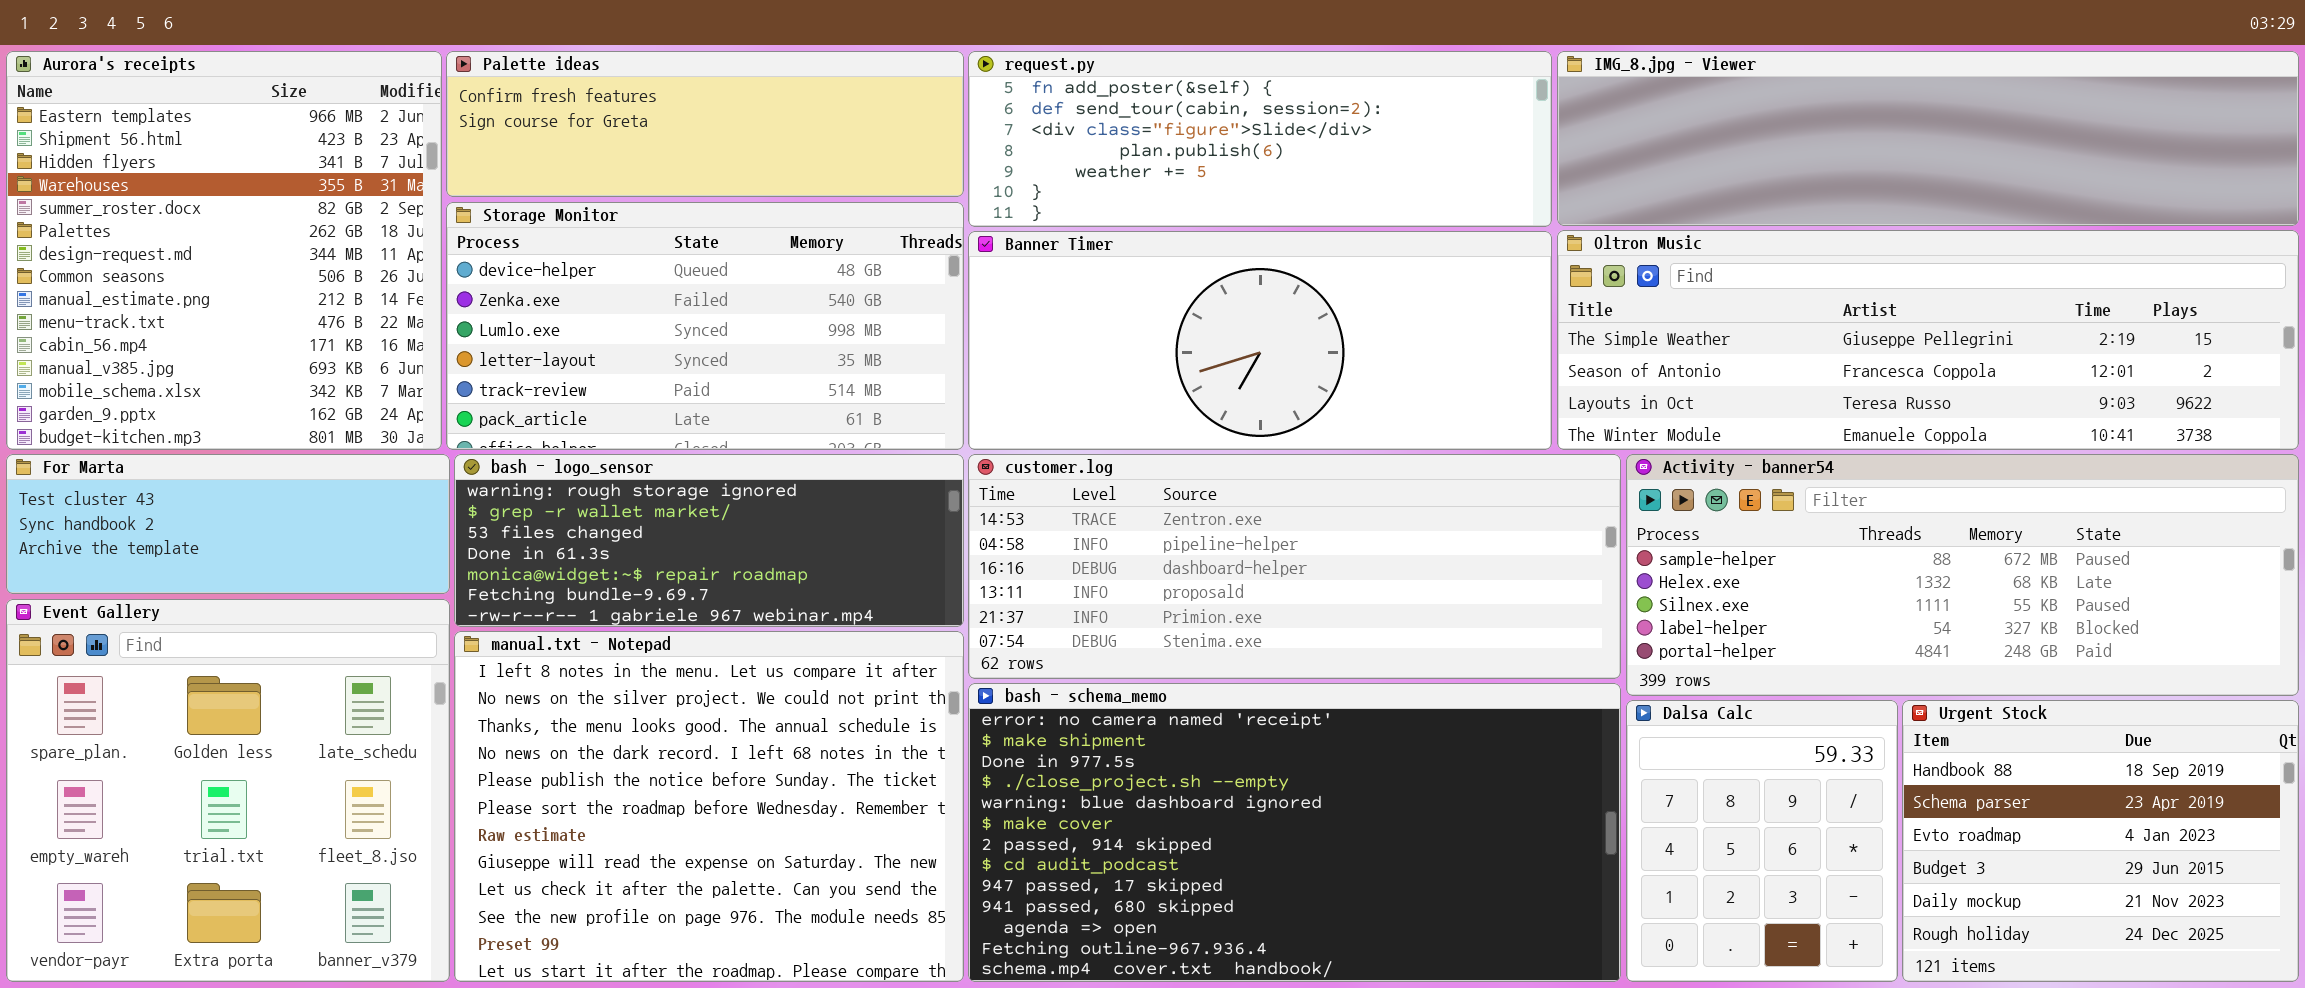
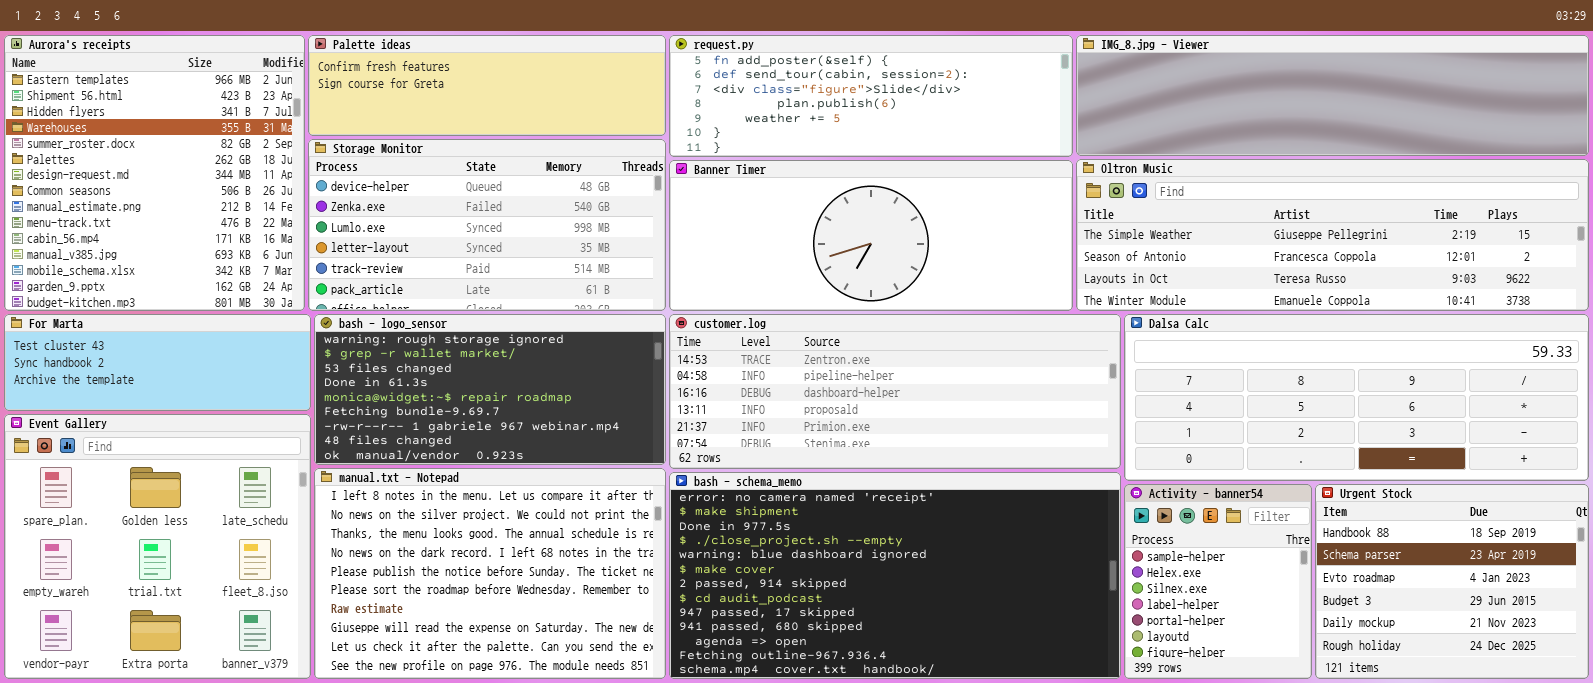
bash - logo_sensor: [454,454,964,627] -> [314,314,666,465], resized
Activity - banner54: [1626,454,2299,696] -> [1124,484,1312,679], moved, resized
manual.txt - Notepad: [454,631,964,982] -> [314,468,666,679], resized
Dalsa Calc: [1626,700,1898,982] -> [1124,314,1589,481], moved, resized

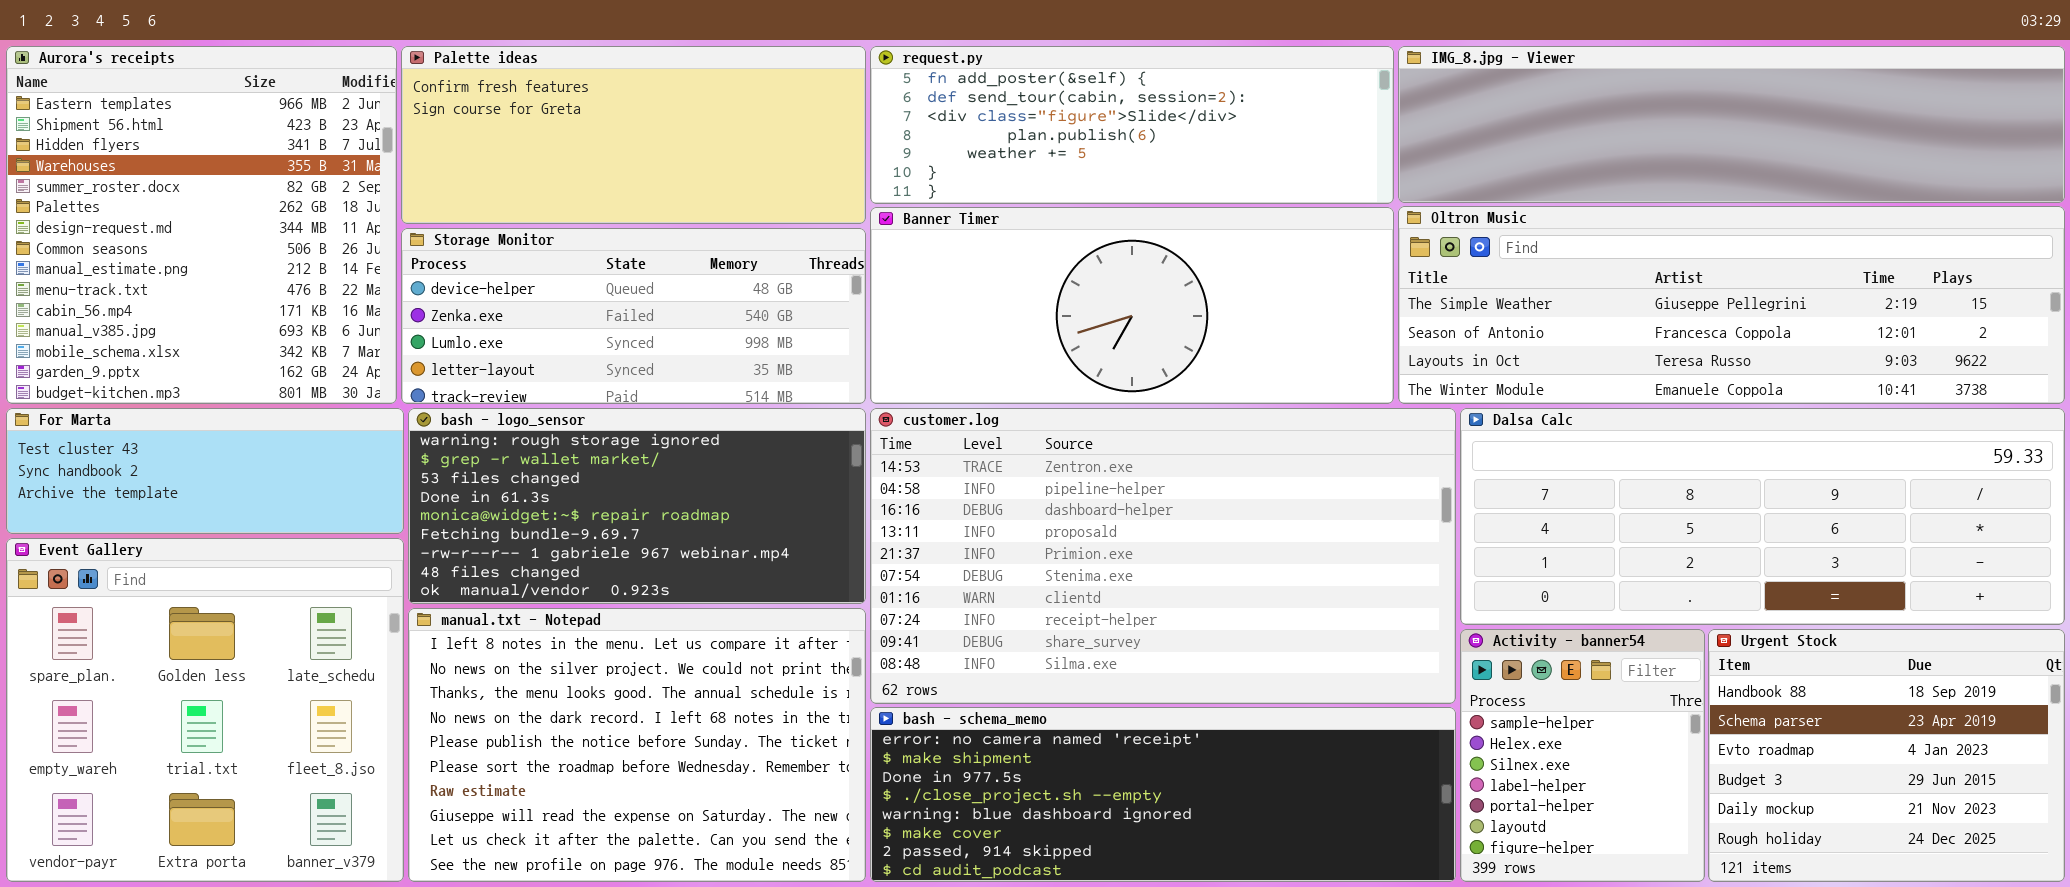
Palette ideas: [308,35,666,136] -> [401,46,866,224], resized
Storage Monitor: [308,139,666,311] -> [401,228,866,404], resized
customer.log: [669,314,1121,469] -> [870,408,1456,704], resized
bash - schema_memo: [669,472,1121,679] -> [870,707,1456,882], resized

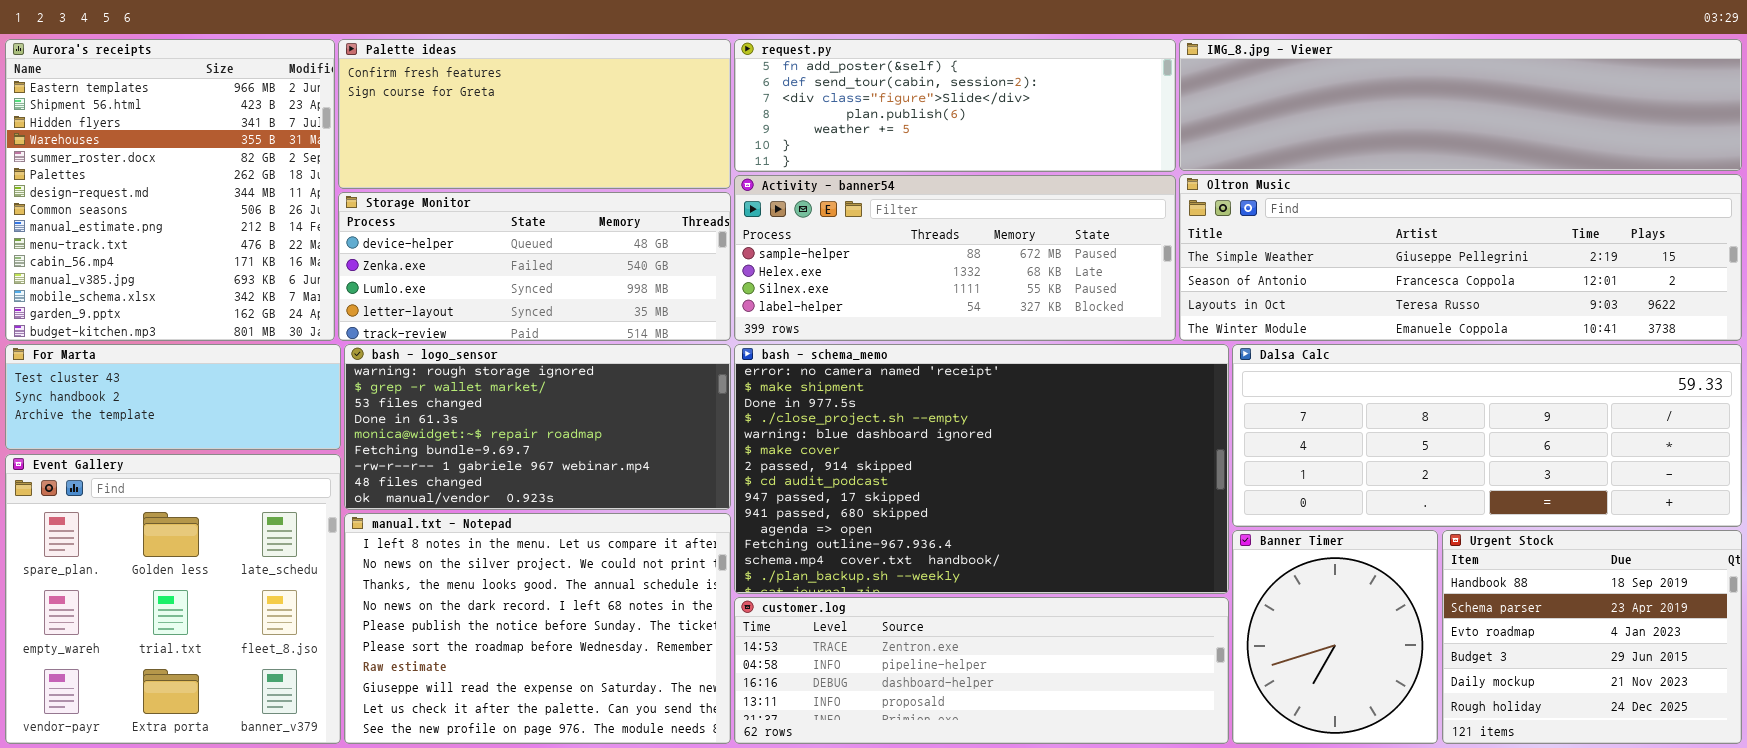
Banner Timer: [870,207,1394,404] -> [1232,530,1438,744], moved, resized
customer.log: [870,408,1456,704] -> [734,597,1229,744], moved, resized
Activity - banner54: [1460,629,1705,882] -> [734,175,1176,341], moved, resized
bash - schema_memo: [870,707,1456,882] -> [734,344,1229,594], moved, resized

